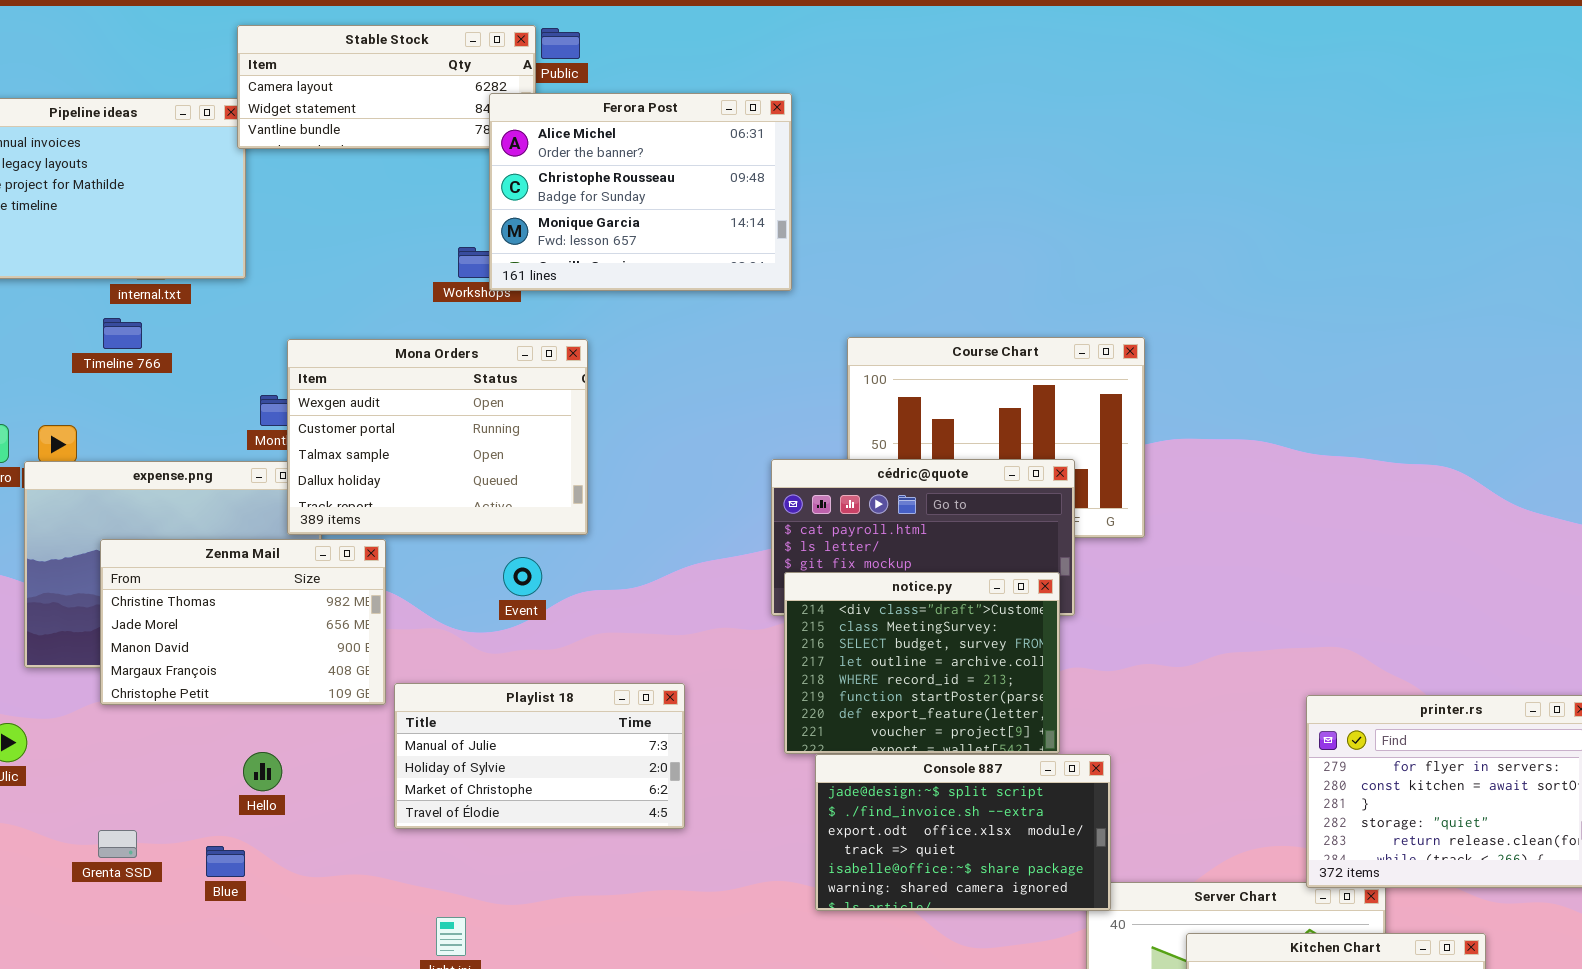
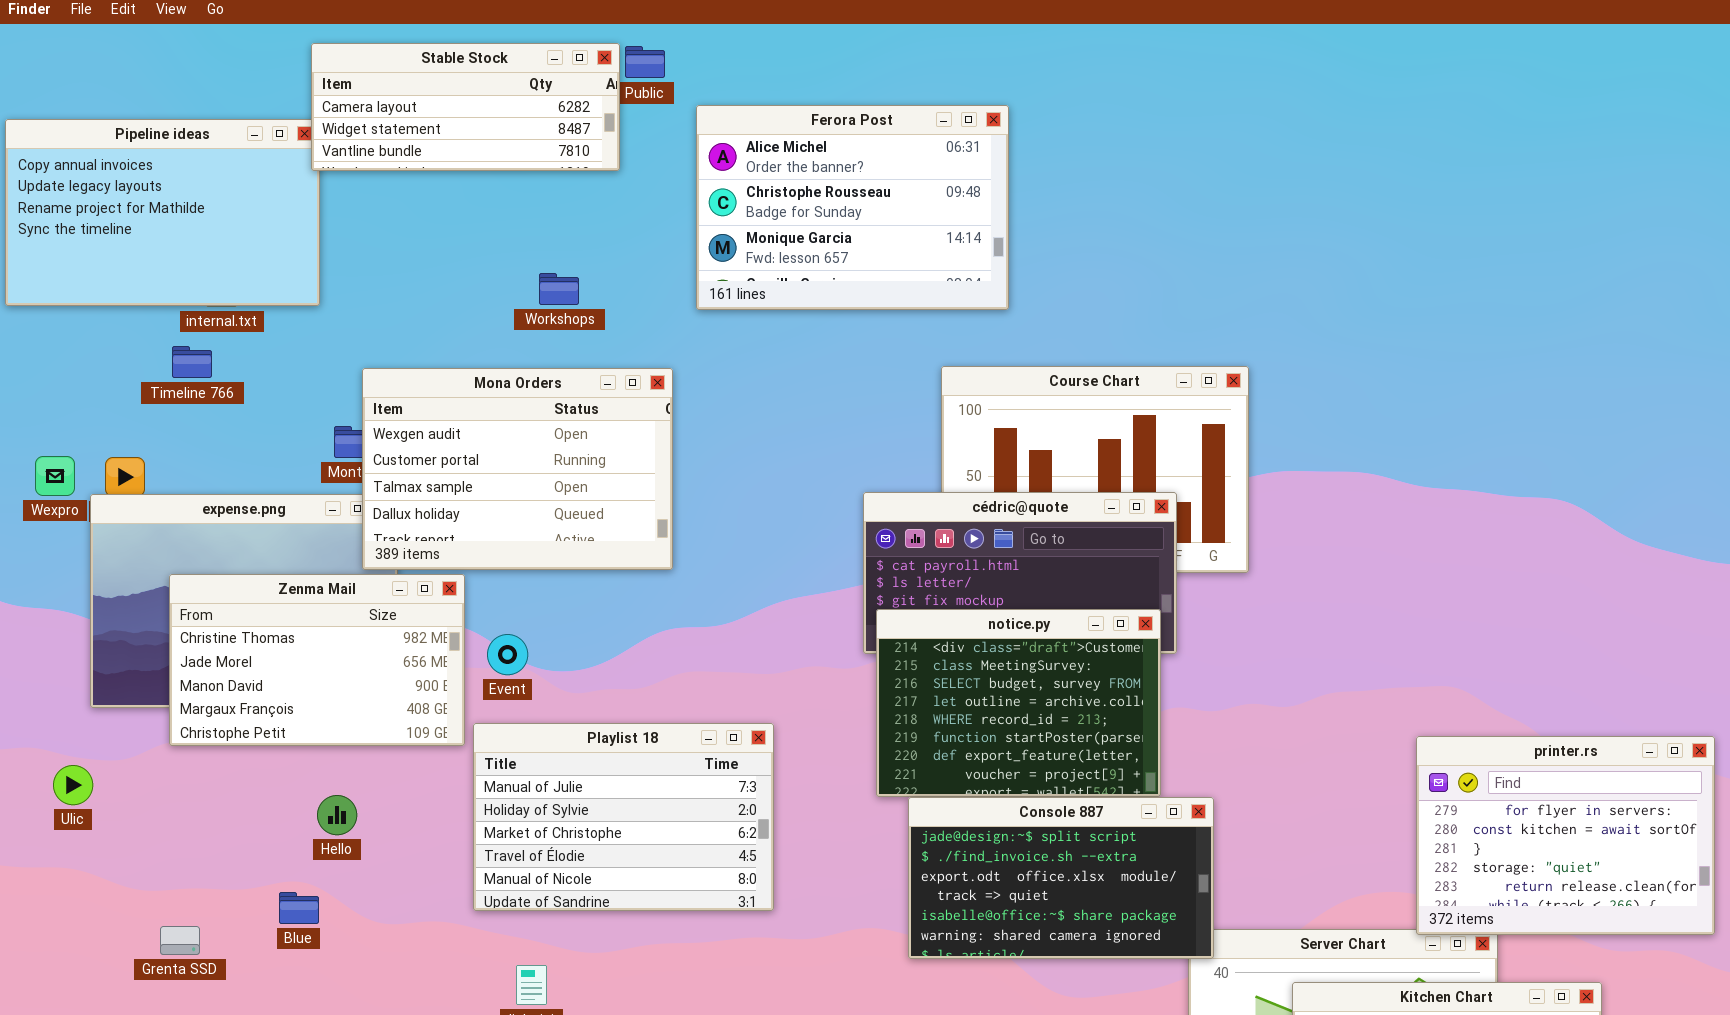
Ferora Post: [489,93,792,291] -> [696,105,1009,310], moved
Event: [503,557,542,596] -> [487,634,528,675], moved
Playlist 18: [394,683,685,829] -> [473,723,774,911], resized
Grenta SSD: [98,830,137,858] -> [160,926,200,955], moved

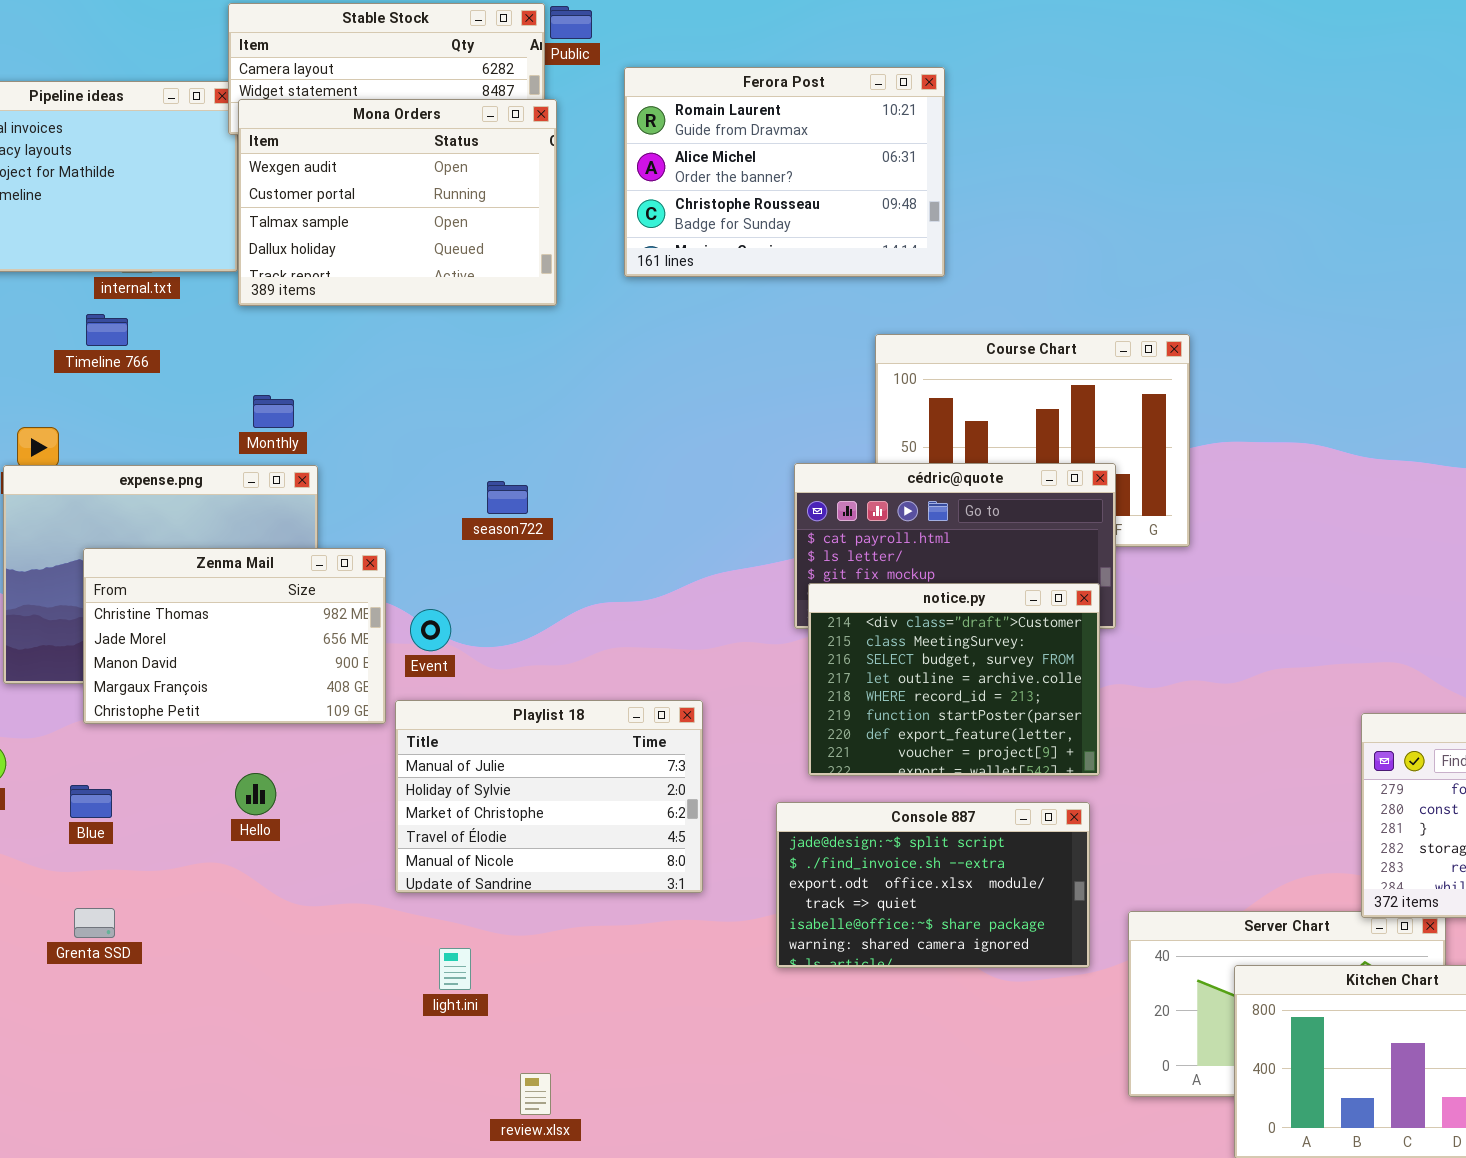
Ferora Post: [696,105,1009,310] -> [624,67,945,277], scrolled up 1 row
Mona Orders: [362,368,673,570] -> [238,99,557,306], moved
Console 887: [908,797,1214,959] -> [776,802,1090,968], moved
Blue: [279,892,319,924] -> [70,785,112,818], moved

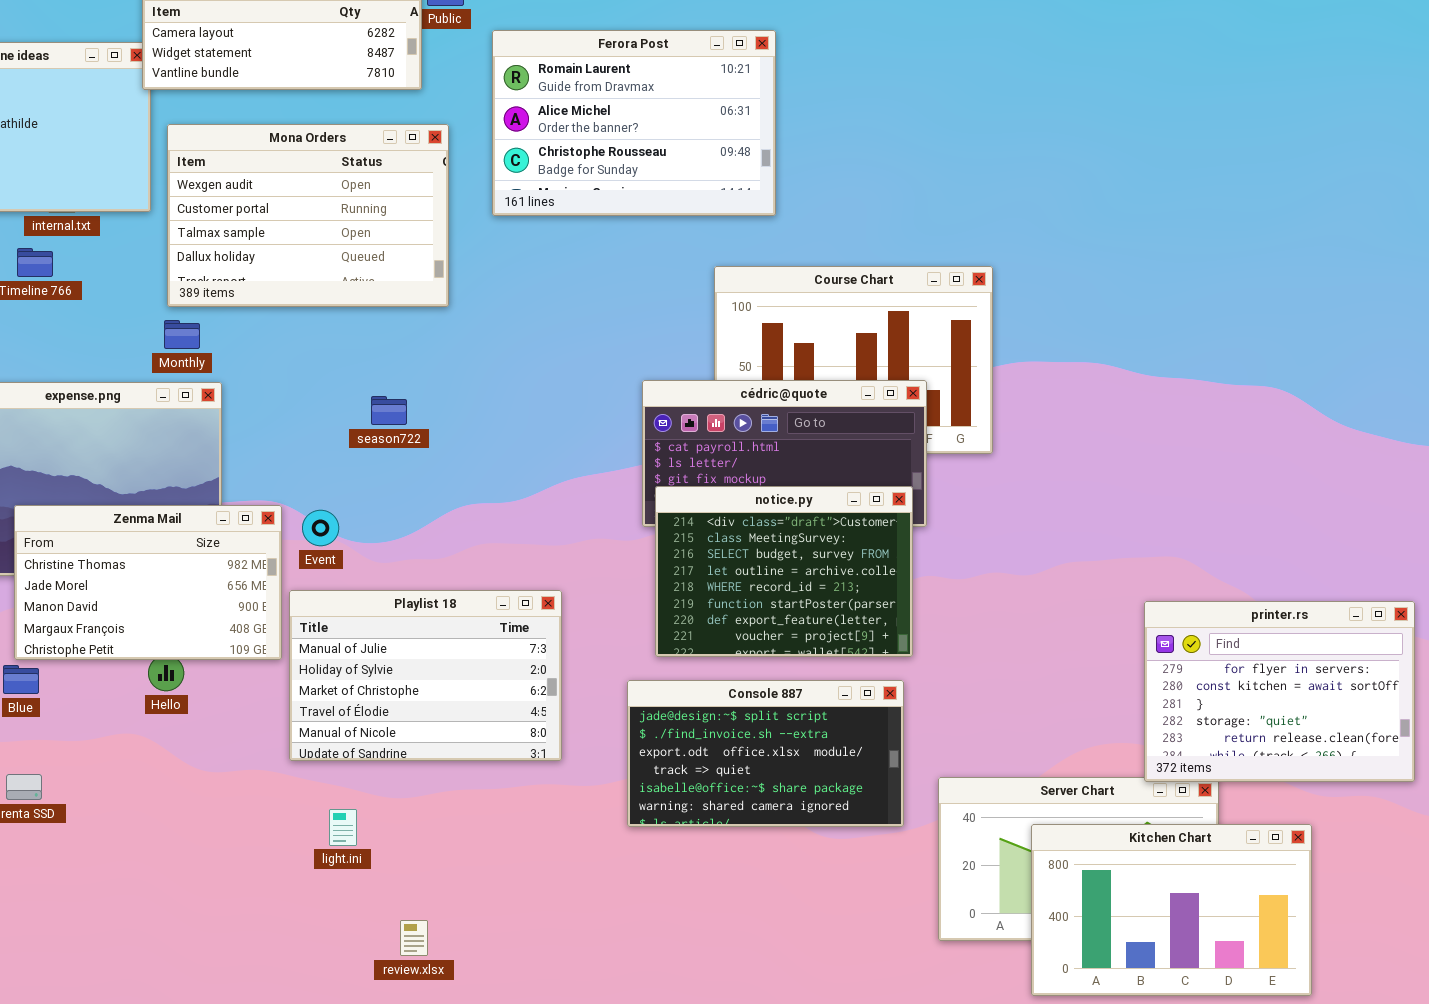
Mona Orders: [238,99,557,306] -> [167,124,449,307], moved
Zenma Mail: [83,548,386,724] -> [14,505,282,660], moved

